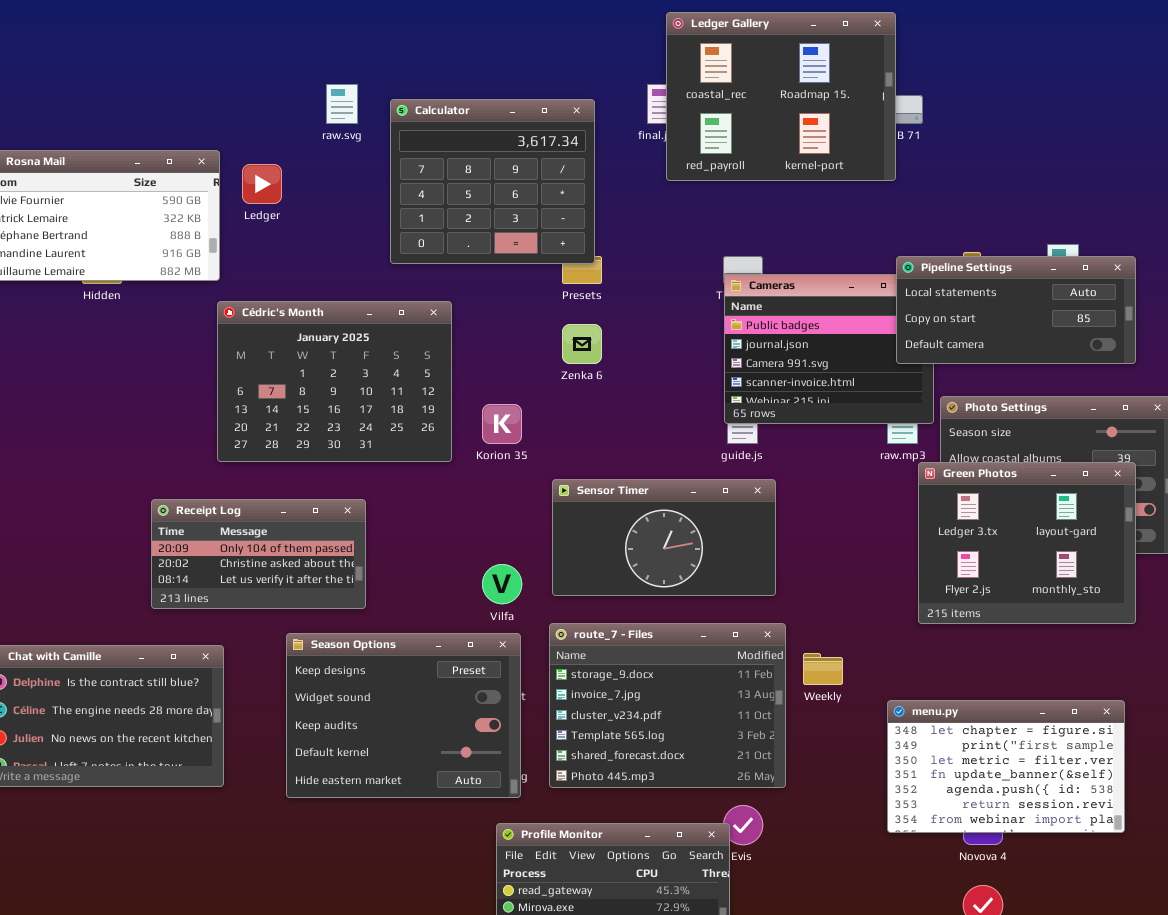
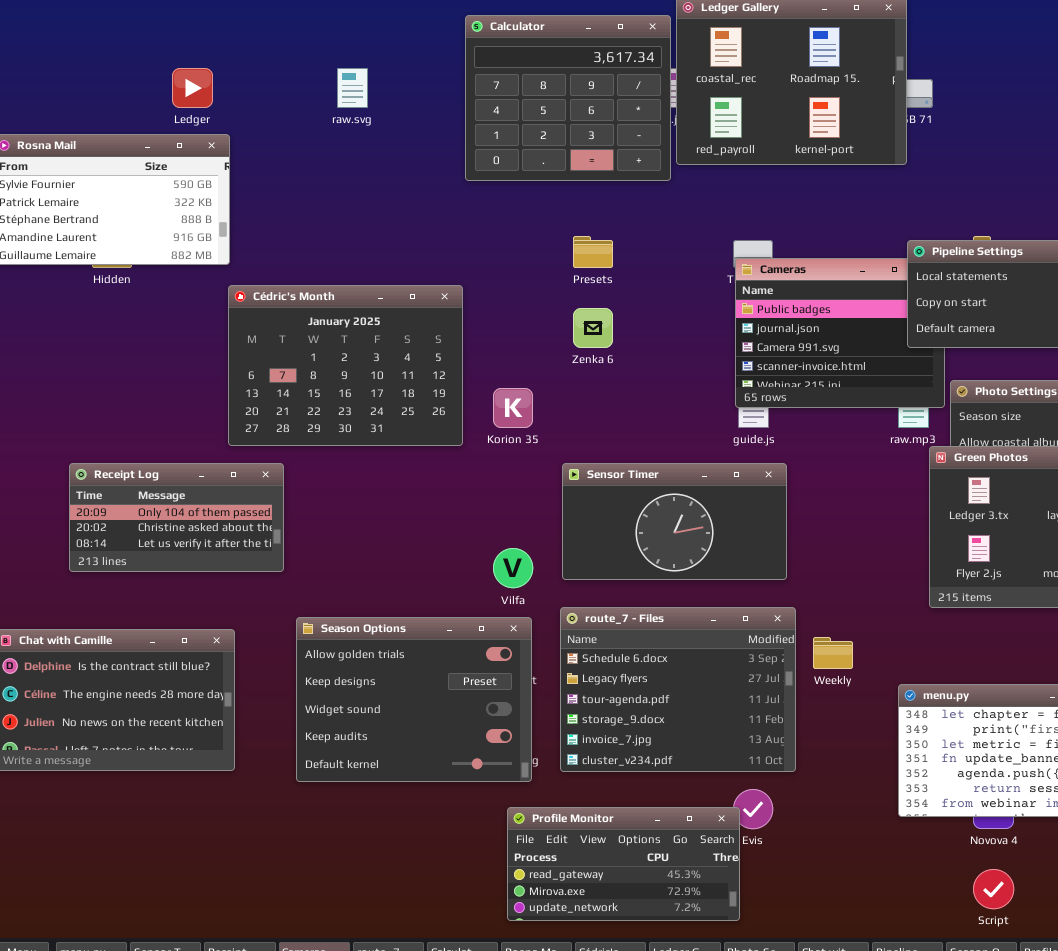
Calculator: [390,99,595,264] -> [465,15,671,181], moved
Ledger: [242,164,282,204] -> [172,68,213,108], moved
Receipt Log: [151,499,366,609] -> [69,463,284,572], moved
route_7 - Files: [549,623,786,788] -> [560,607,796,772], scrolled up 3 rows
Season Options: [286,633,521,798] -> [296,617,532,782], scrolled up 1 row

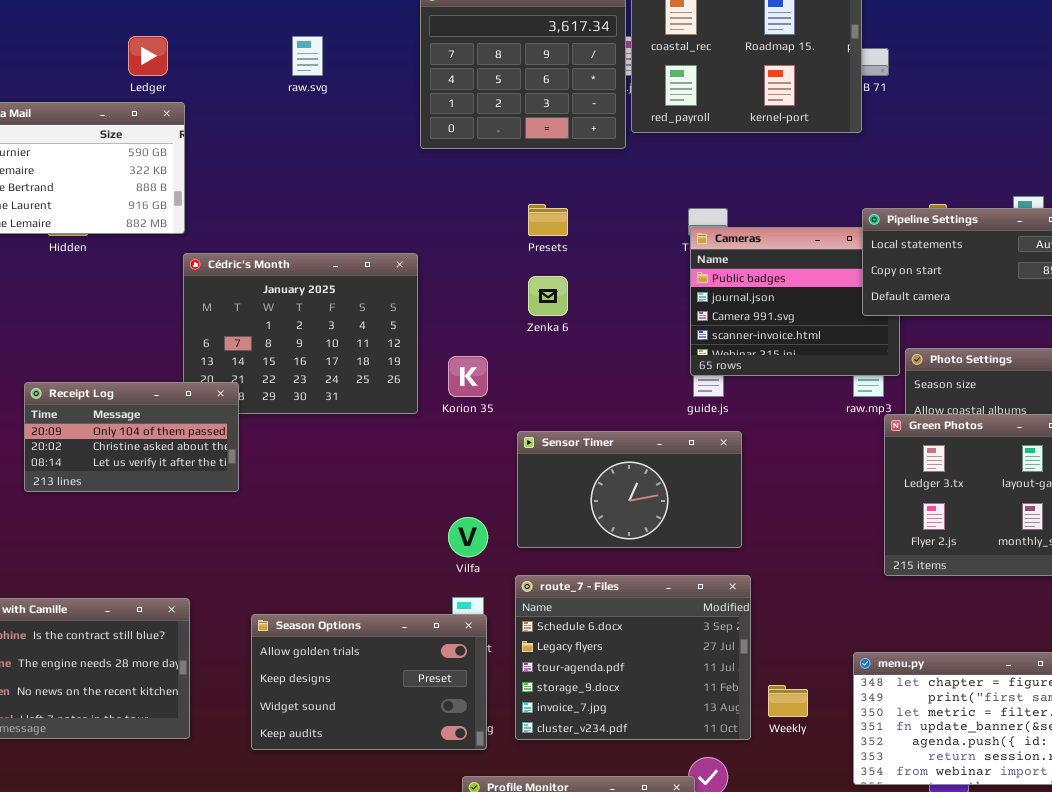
Receipt Log: [69,463,284,572] -> [24,382,239,492], moved
Season Options: [296,617,532,782] -> [251,614,487,750], resized
Weekly: [813,637,853,669] -> [768,685,808,717], moved

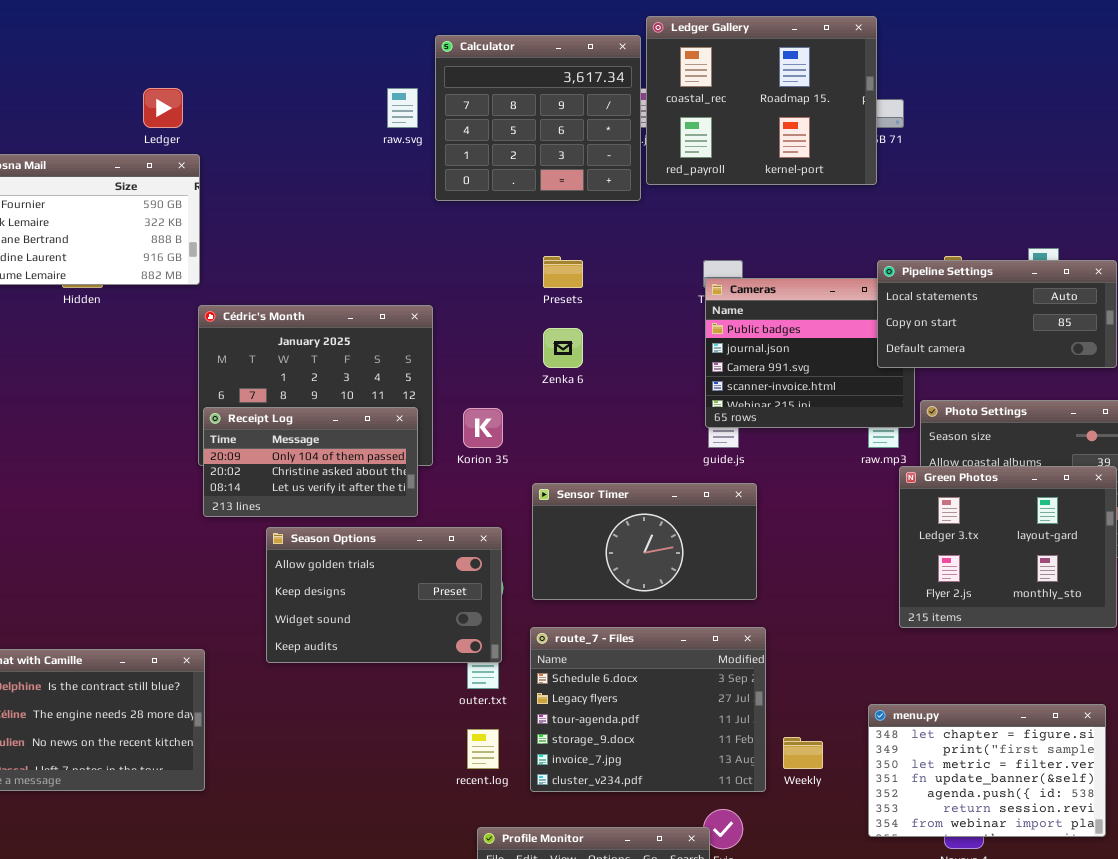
raw.svg: [292,36,323,76] -> [387,88,418,128], moved
Receipt Log: [24,382,239,492] -> [203,407,418,517], moved
Season Options: [251,614,487,750] -> [266,527,502,663], moved

